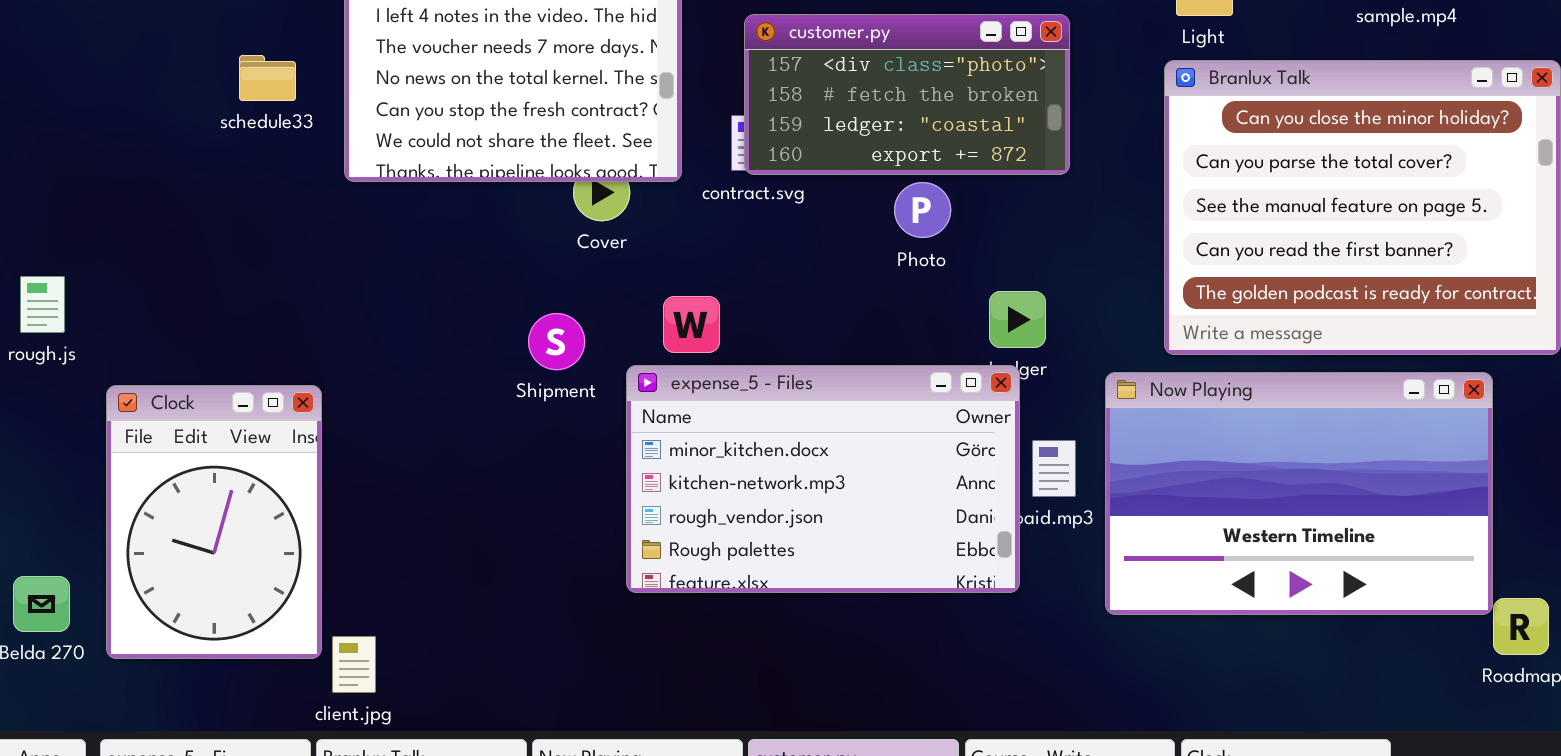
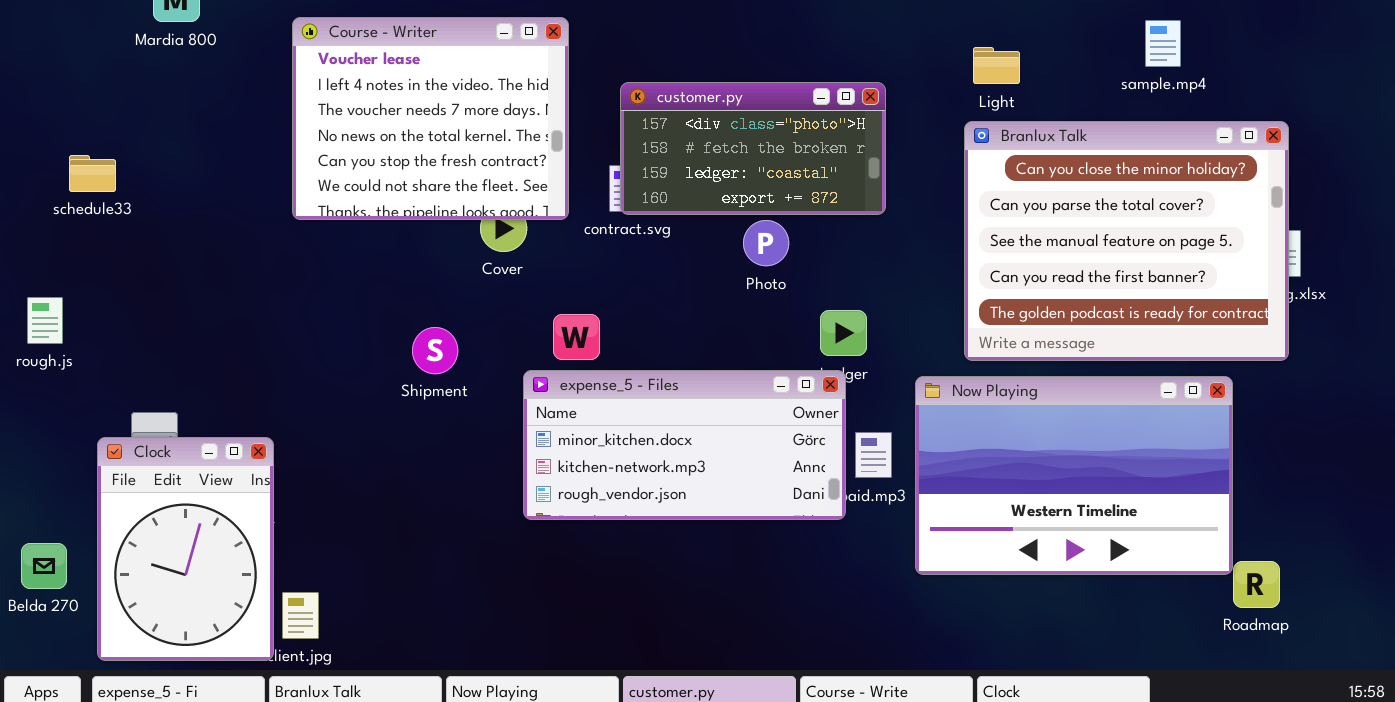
schedule33: [239,55,296,101] -> [69,155,116,192], moved
Shipment: [528,313,585,370] -> [412,327,458,374], moved
expense_5 - Files: [626,365,1020,593] -> [523,370,846,520], resized
Clock: [106,385,322,659] -> [97,437,274,661], moved

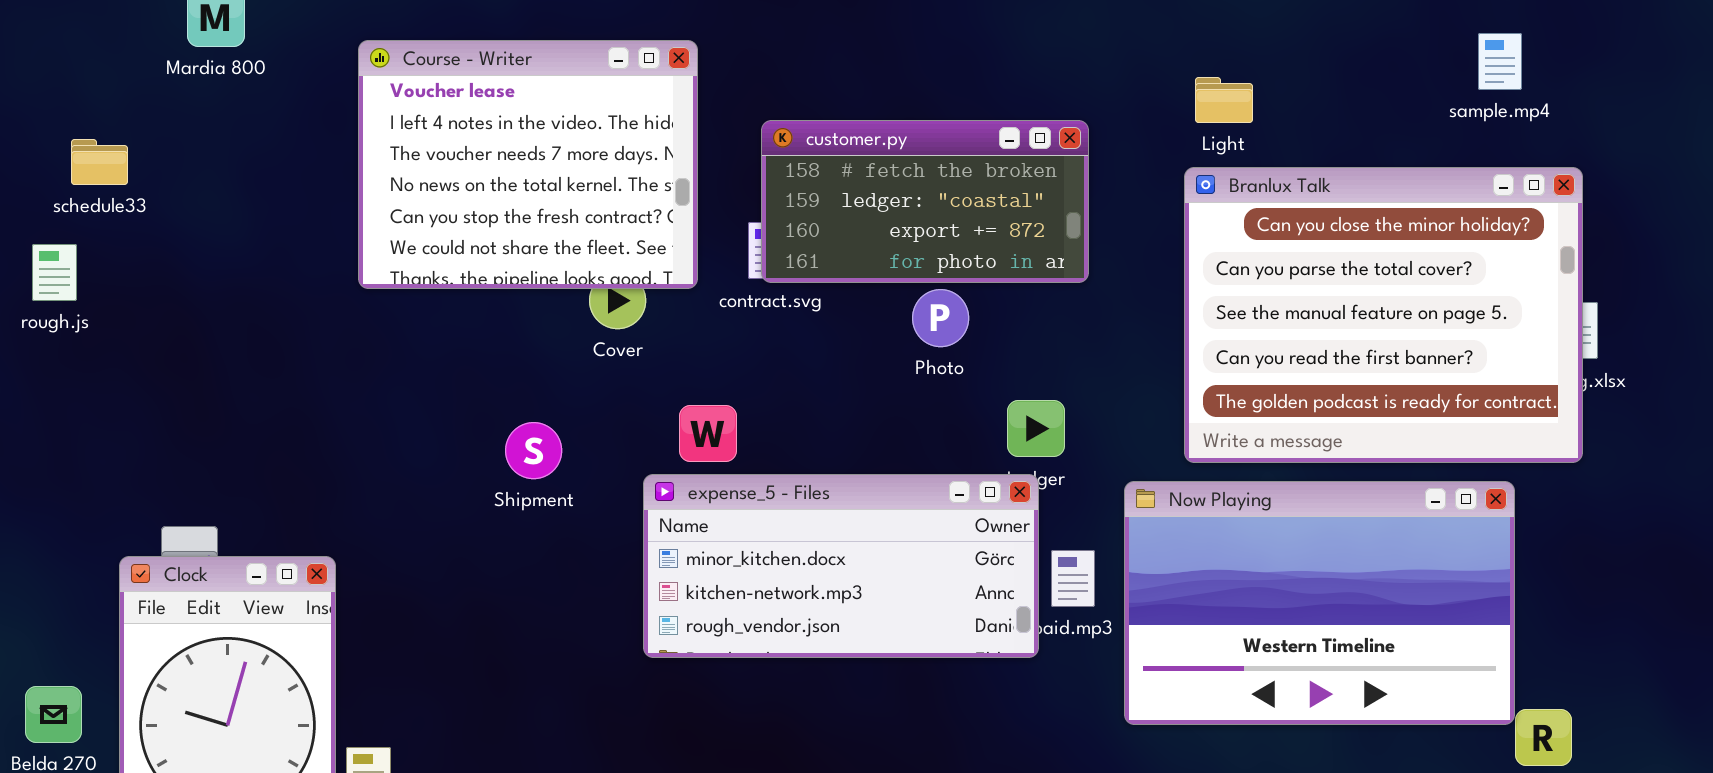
sample.mp4: [1145,20,1181,67] -> [1478,33,1522,90], moved
customer.py: [620,82,886,215] -> [761,120,1089,283], scrolled down 1 row
schedule33: [69,155,116,192] -> [71,139,128,185], moved
rough.js: [27,297,63,344] -> [32,244,77,301], moved

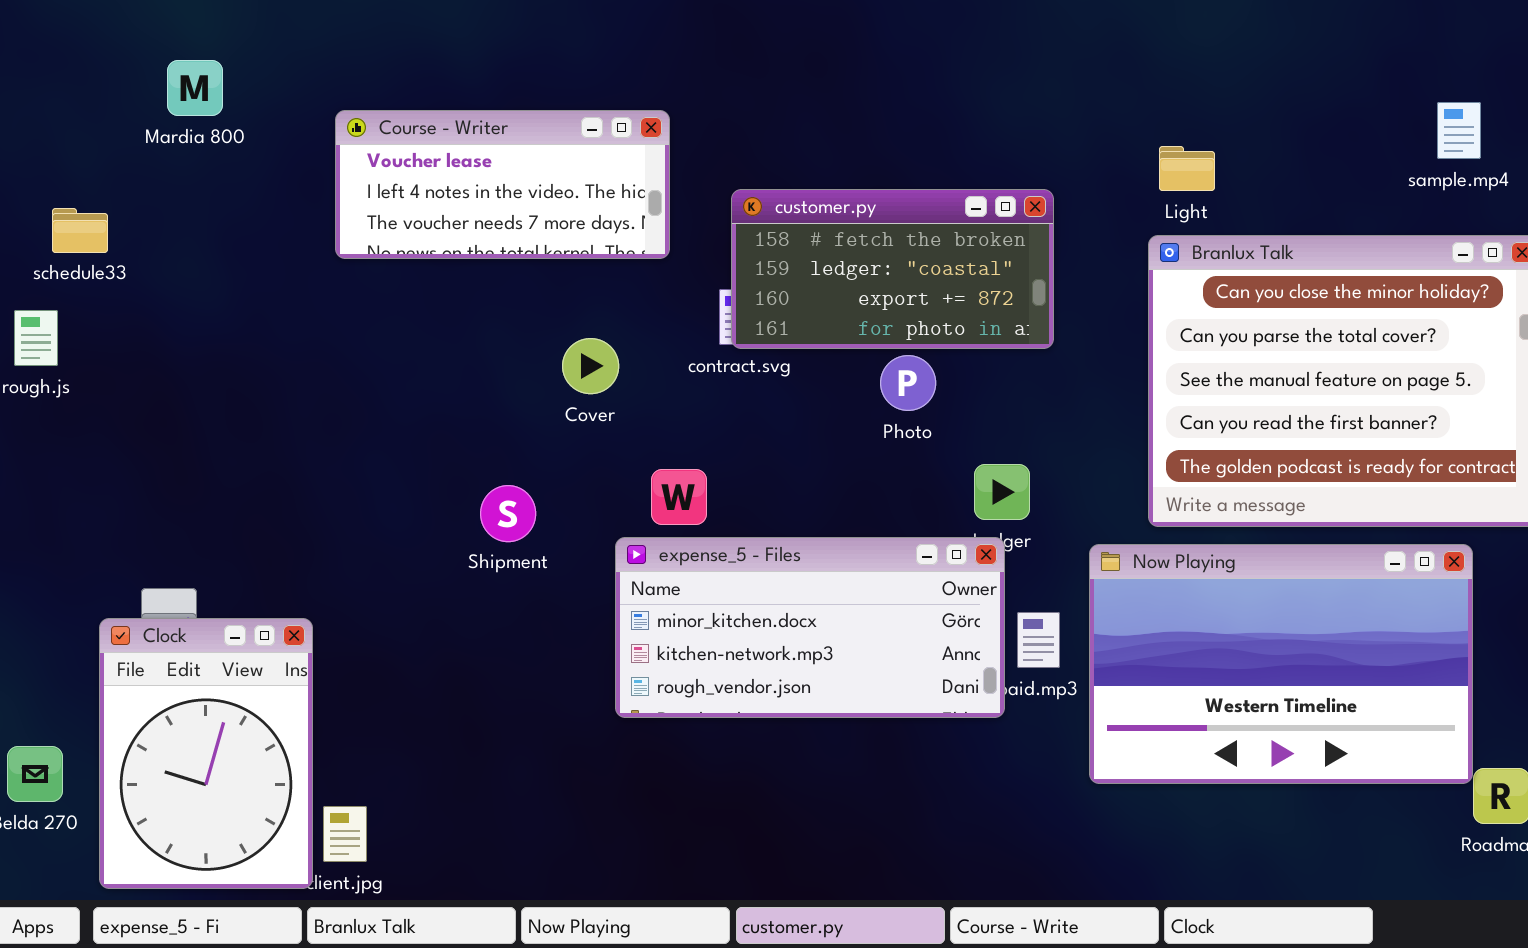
Course - Writer: [358,40,698,289] -> [335,110,670,259], resized

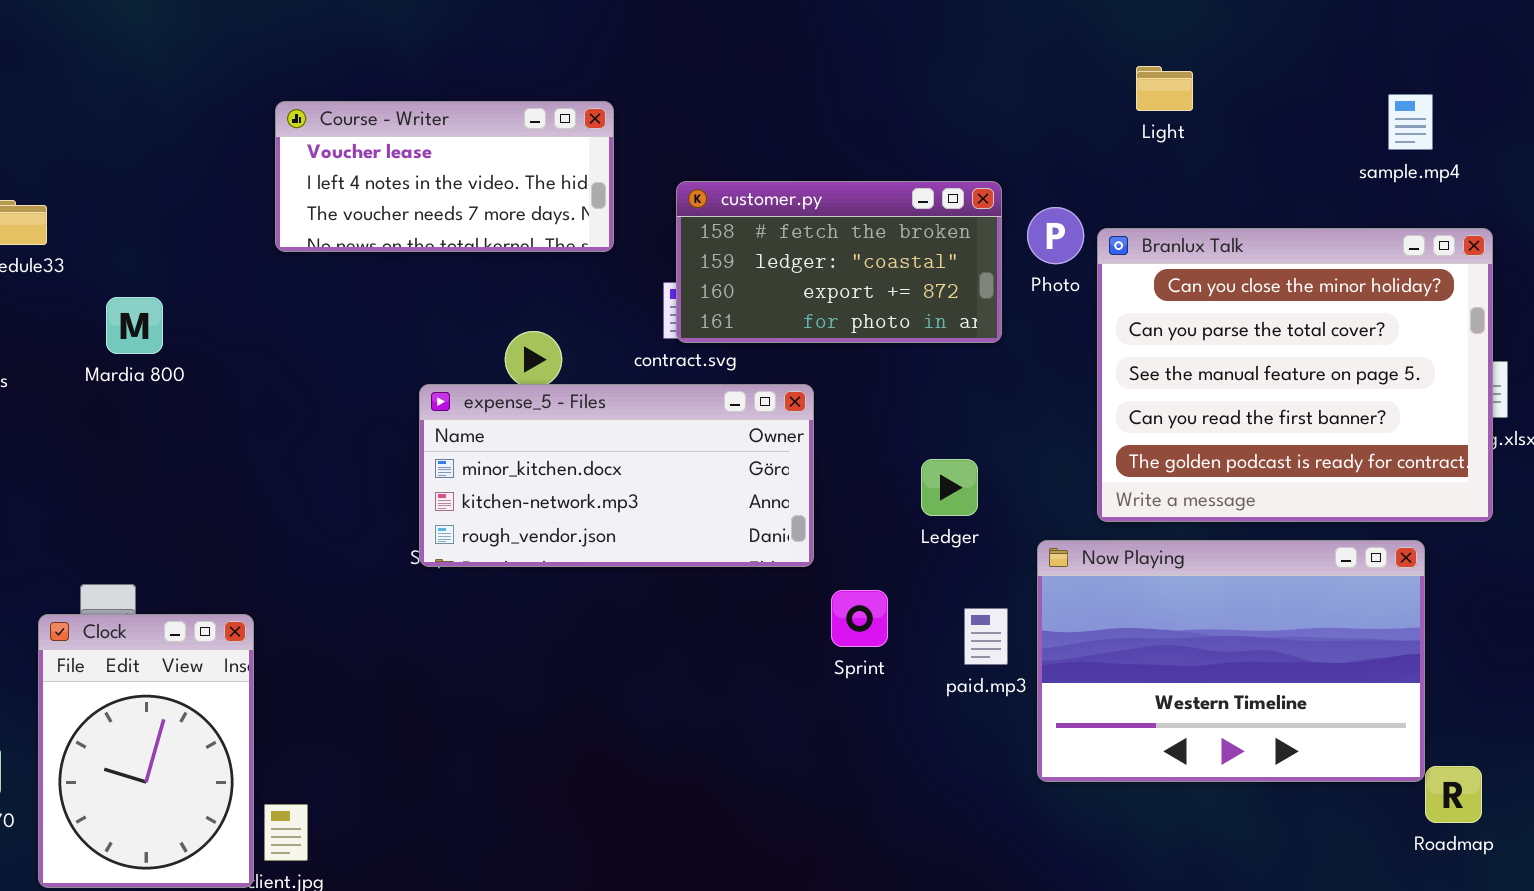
Mardia 800: [167,60,223,116] -> [106,297,163,354], moved
Light: [1159,146,1215,191] -> [1136,66,1193,111], moved
Photo: [880,355,936,411] -> [1027,207,1084,264], moved
expense_5 - Files: [615,537,1005,718] -> [419,384,814,567], moved

